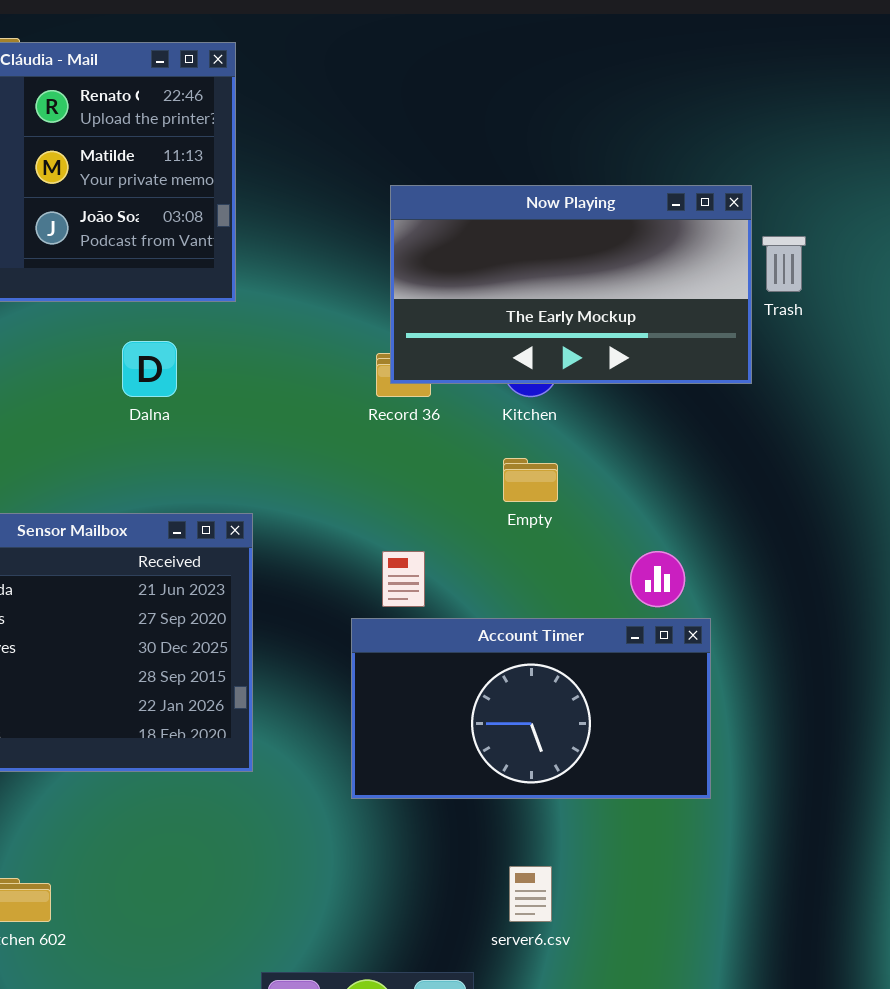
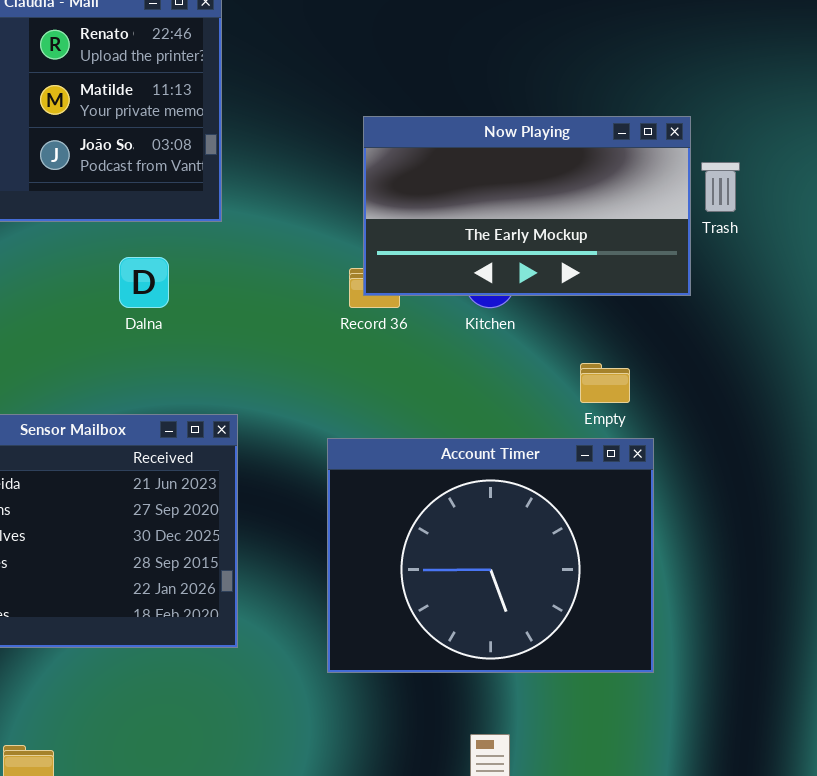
Empty: [503,458,558,502] -> [580,363,630,403], moved
Account Timer: [351,618,711,799] -> [327,438,654,673], resized

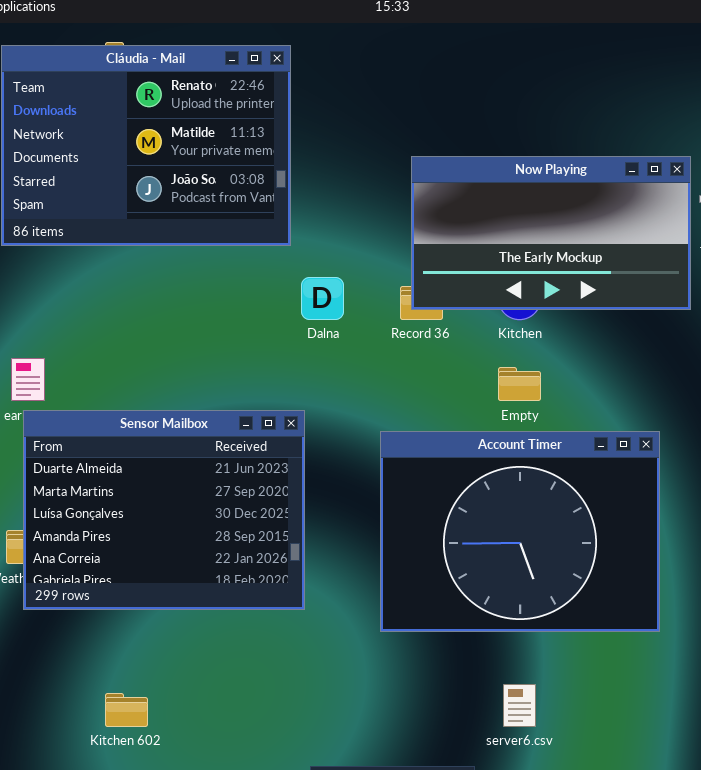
Dalna: [119,257,169,308] -> [301,277,344,320], moved
Empty: [580,363,630,403] -> [498,367,541,401], moved

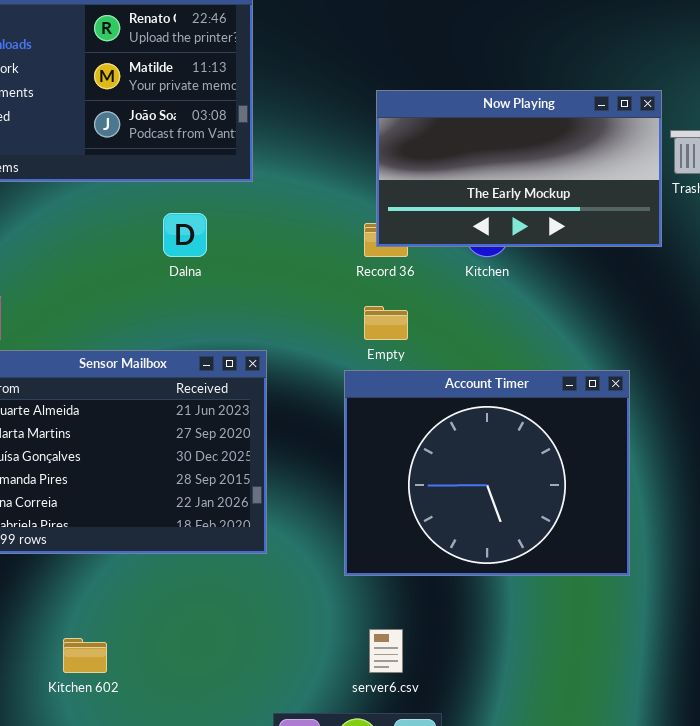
Dalna: [301,277,344,320] -> [163,213,207,257], moved
Empty: [498,367,541,401] -> [364,306,408,340], moved
server6.csv: [503,684,536,727] -> [369,629,403,673], moved

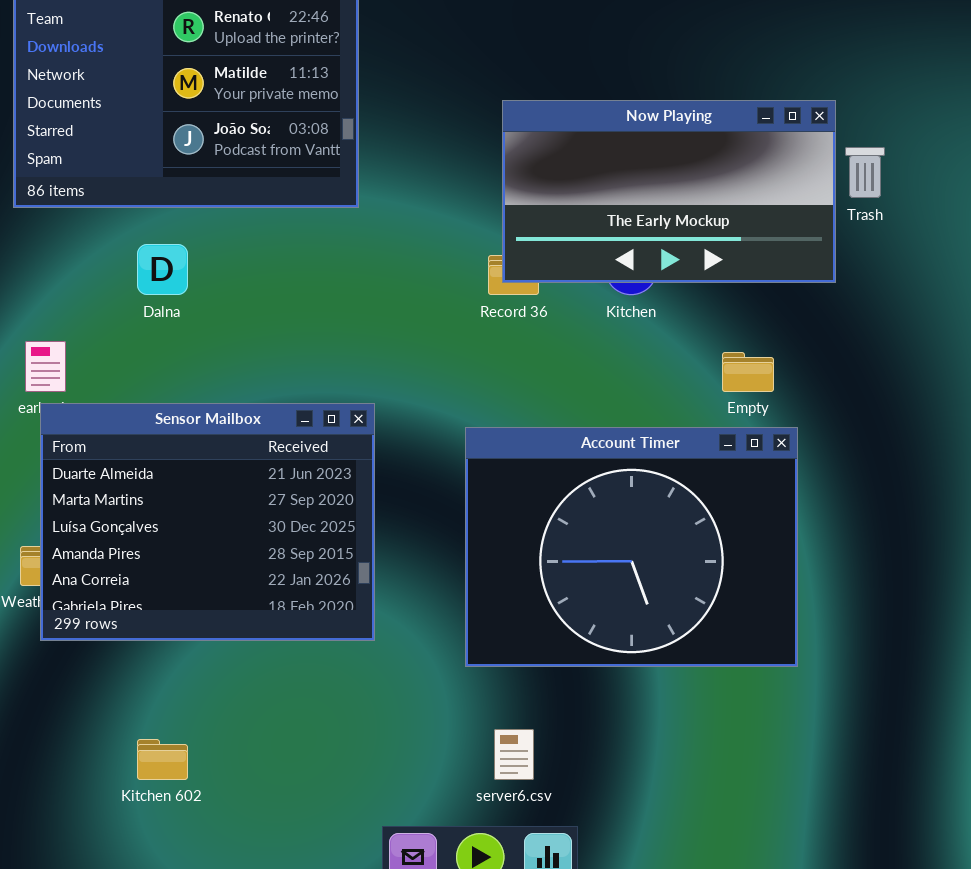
Dalna: [163,213,207,257] -> [137,244,188,295], moved
Empty: [364,306,408,340] -> [722,352,774,392], moved

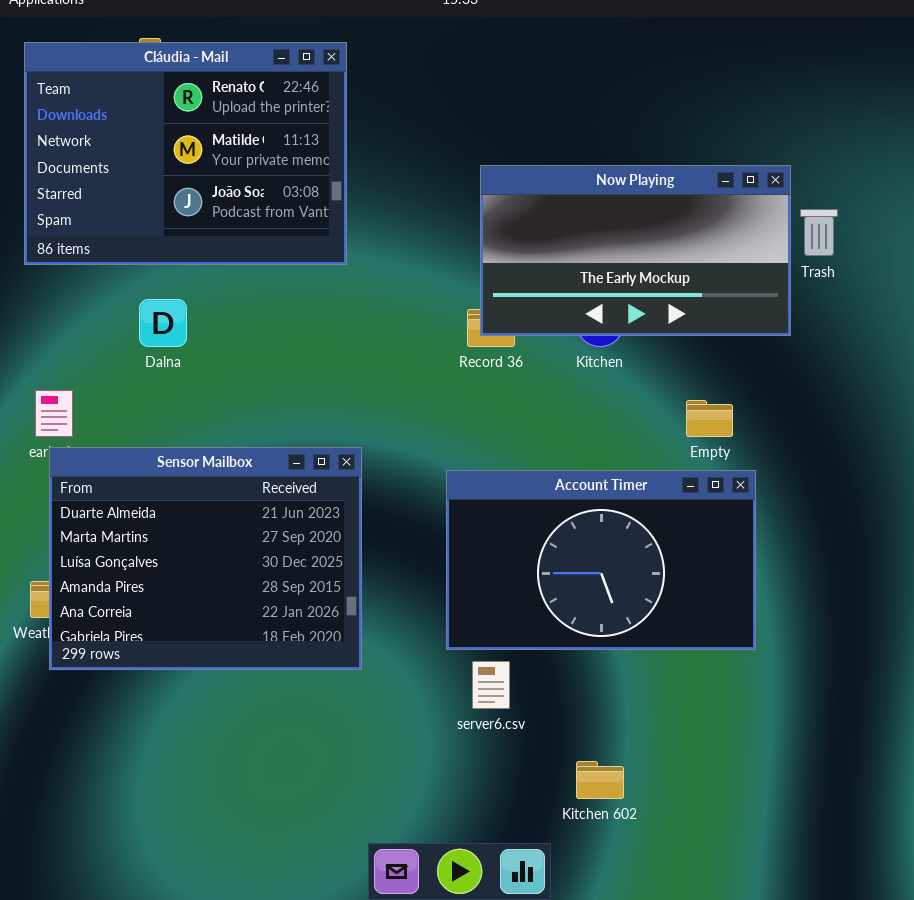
Account Timer: [465,427,798,667] -> [446,470,756,650], resized
server6.csv: [494,729,534,780] -> [472,661,510,709], moved
Kitchen 602: [137,739,188,780] -> [576,761,624,799], moved

